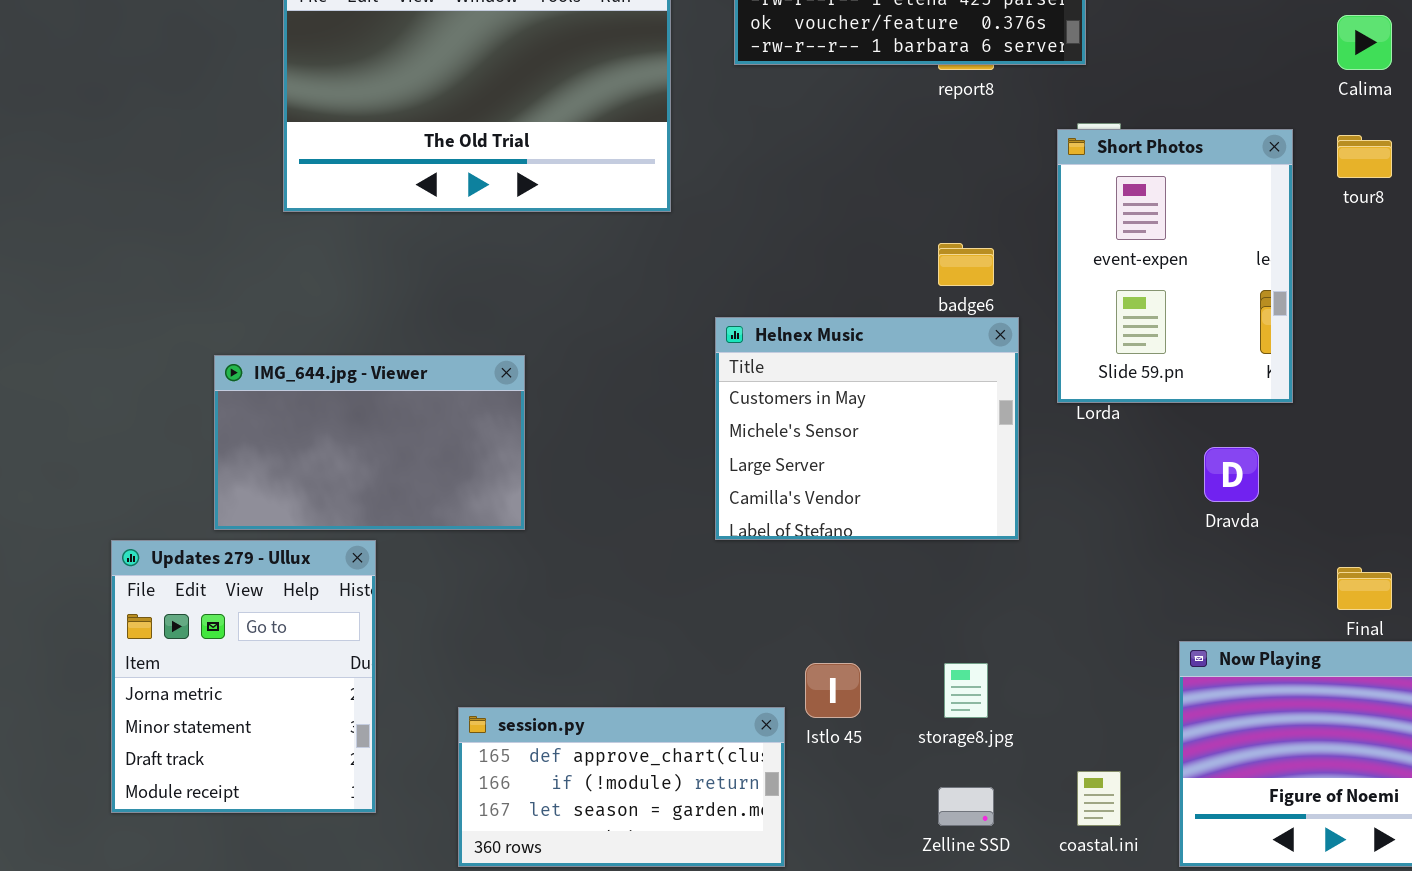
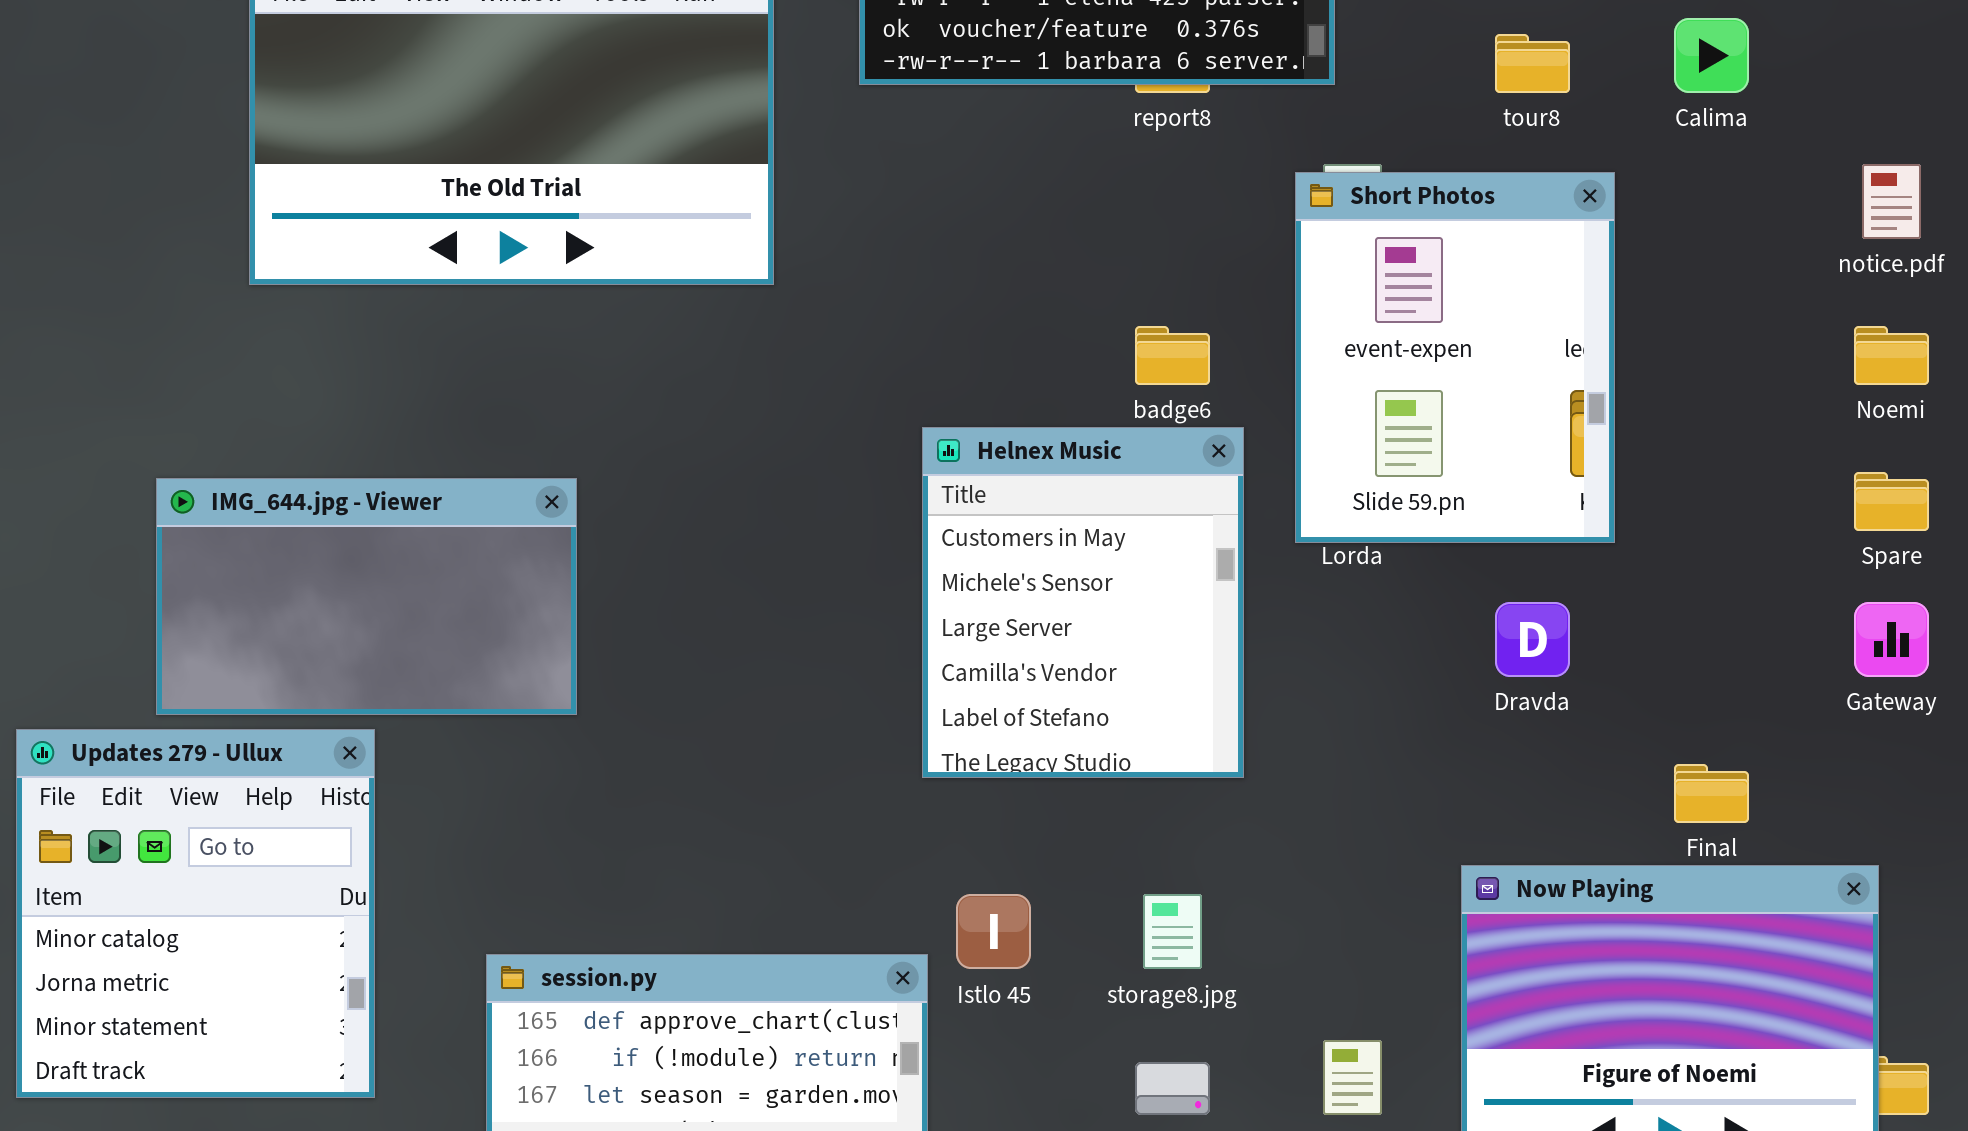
tour8: [1337,135,1392,178] -> [1495,34,1570,93], moved
Helnex Music: [715,317,1019,540] -> [922,427,1244,778], resized
Updates 279 - Ullux: [111,540,376,813] -> [16,729,375,1098], scrolled up 1 row

